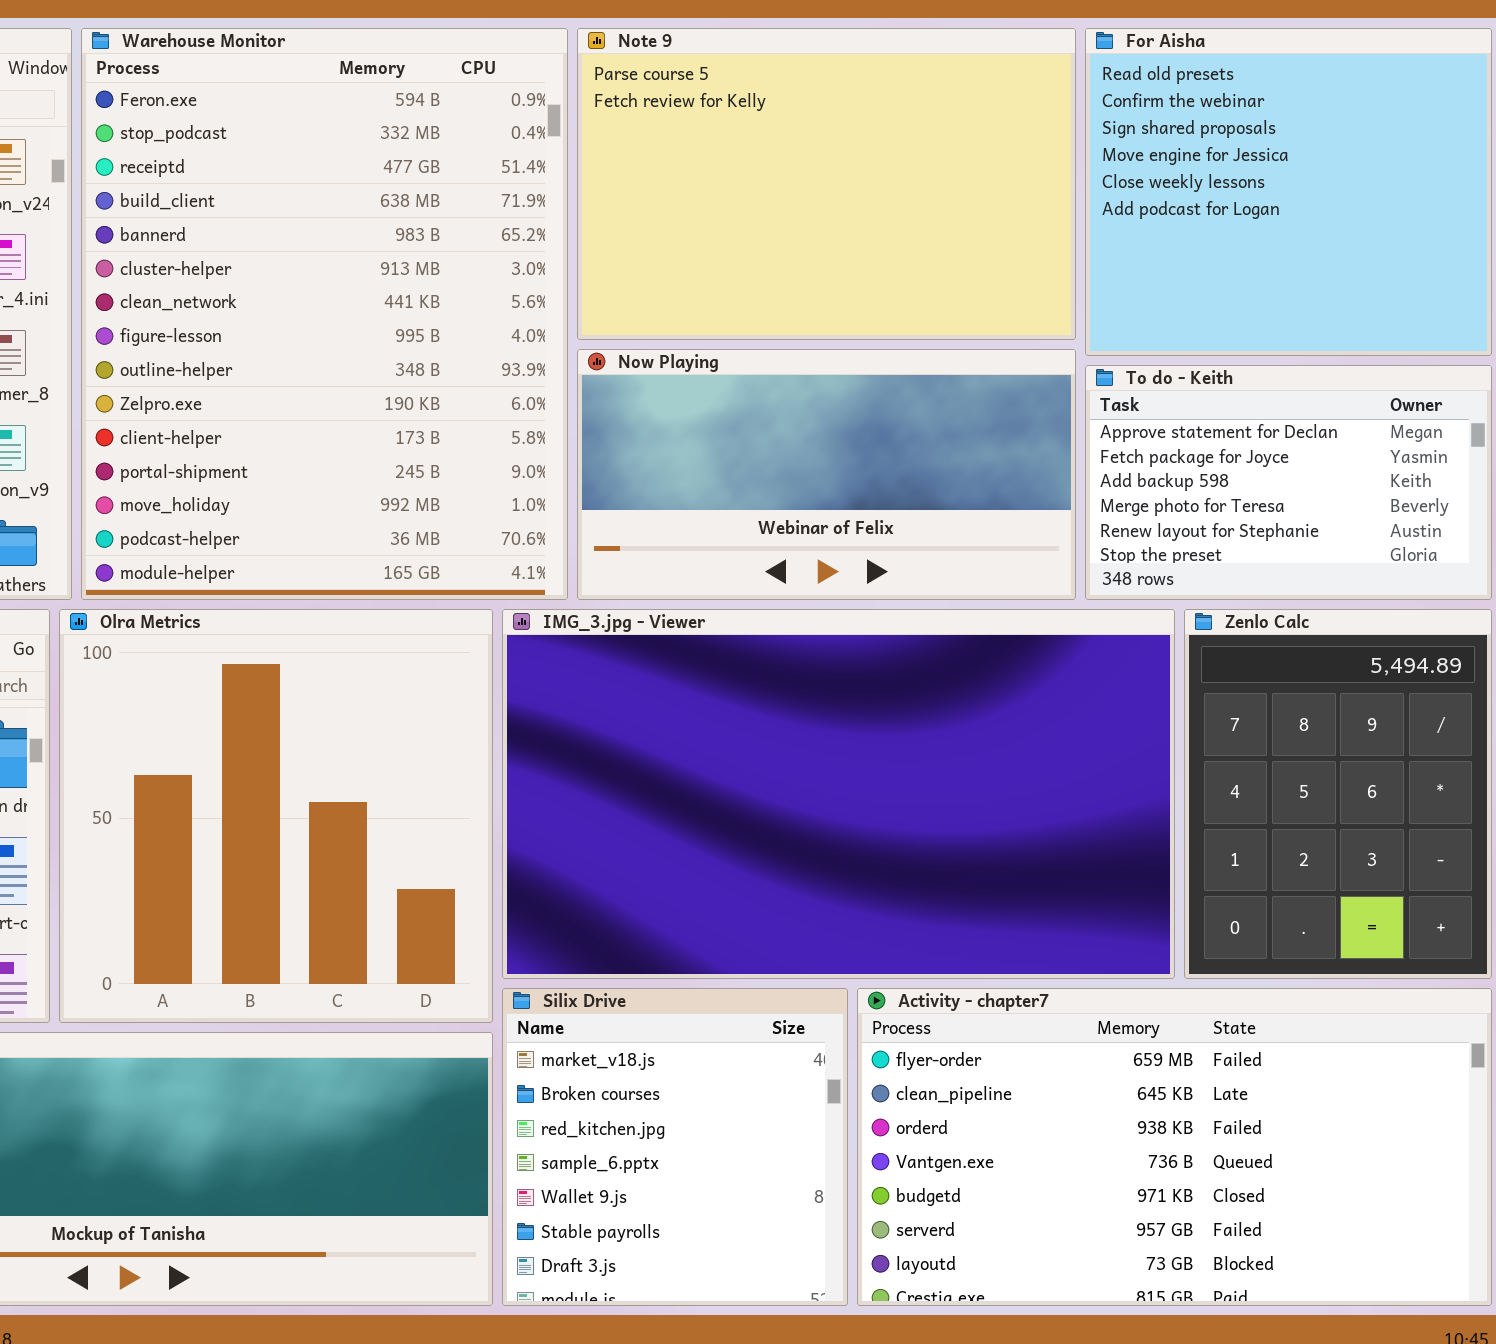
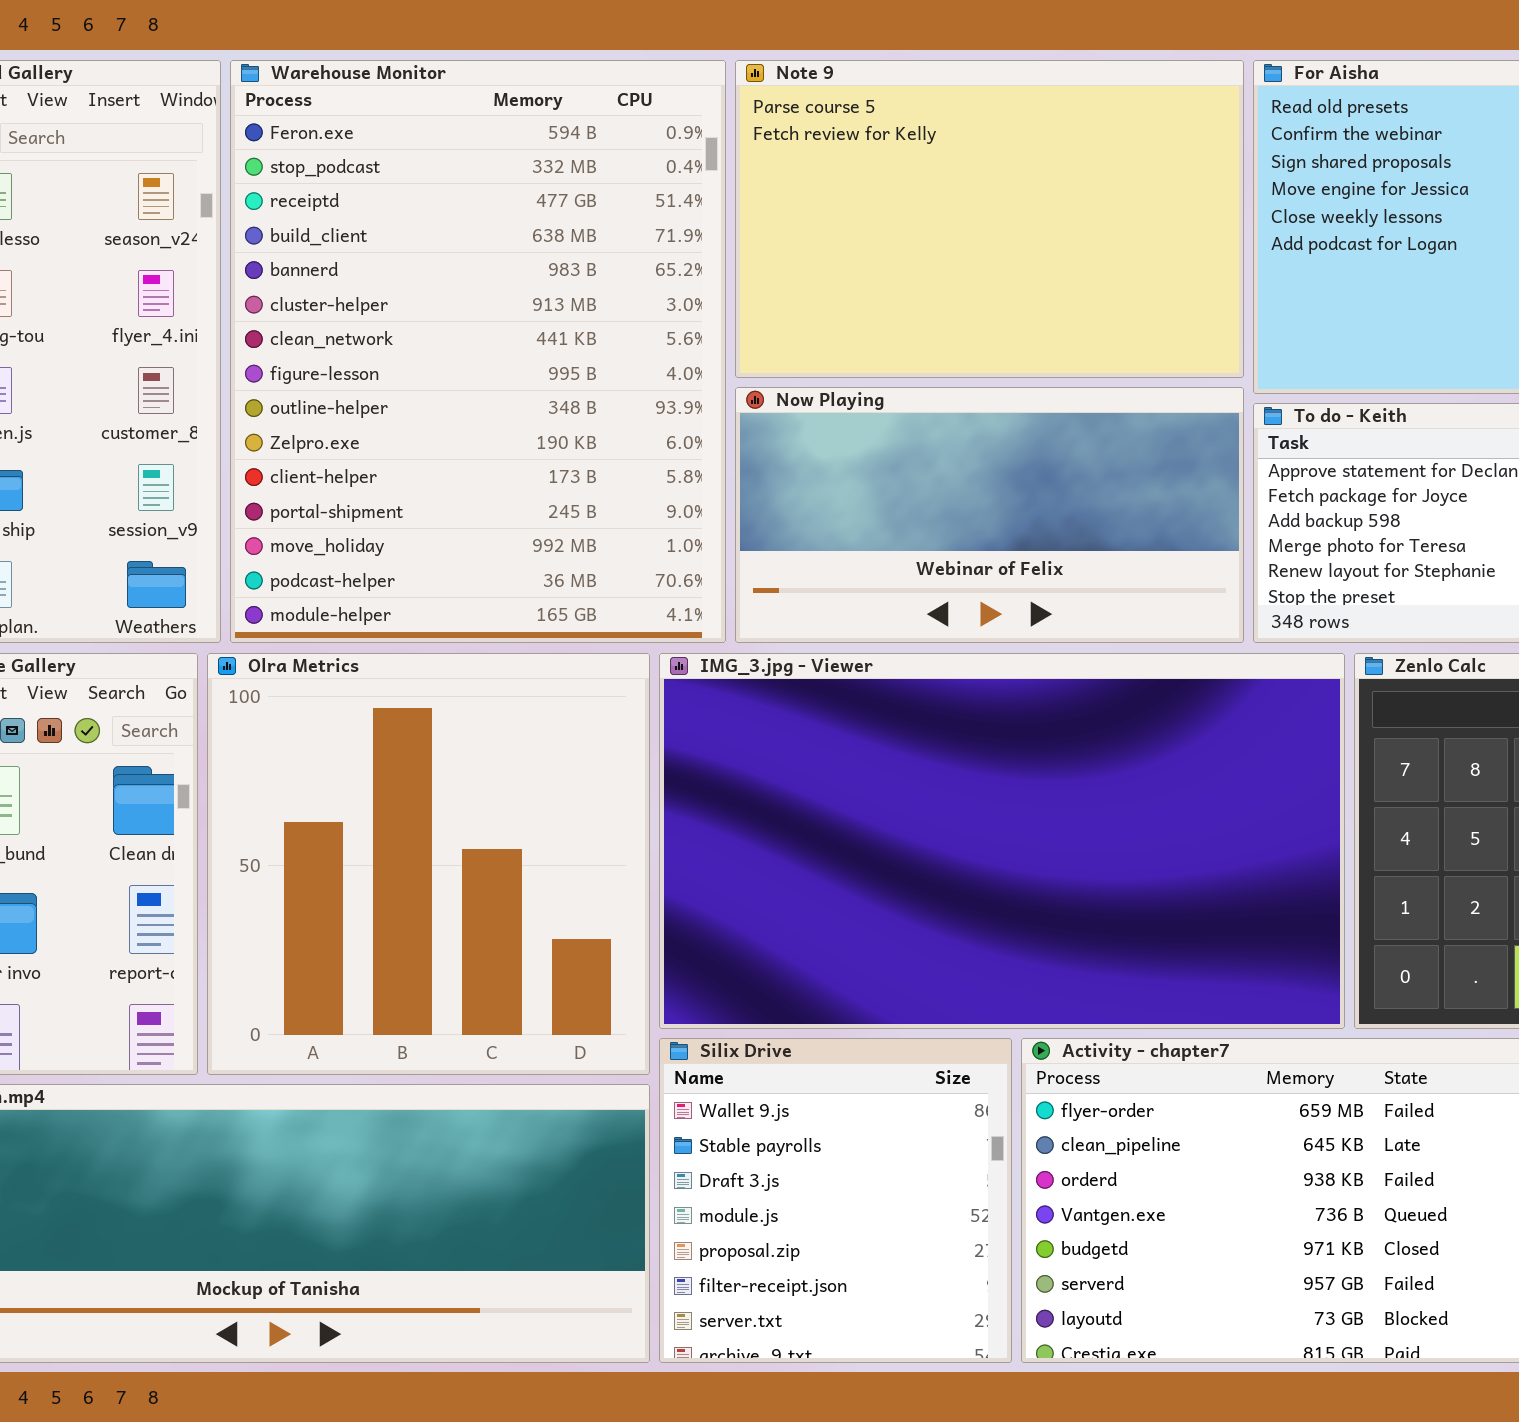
Silix Drive: [502,988,848,1306] -> [659,1038,1012,1363], scrolled down 4 rows

